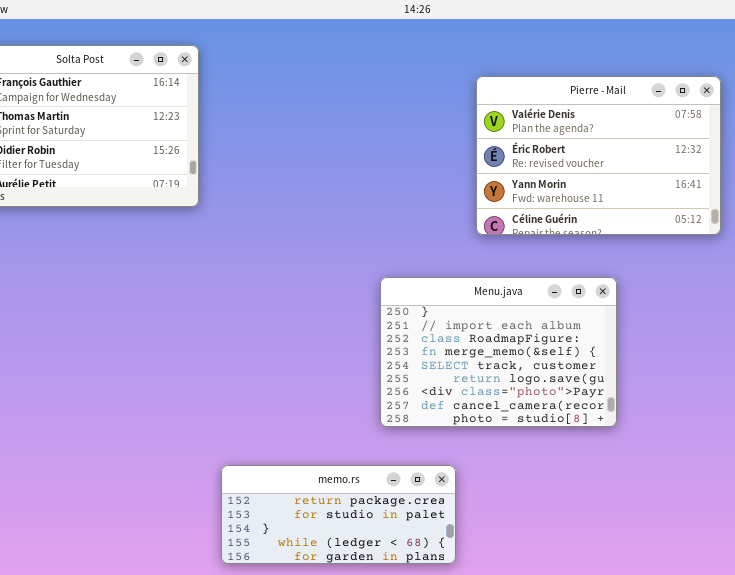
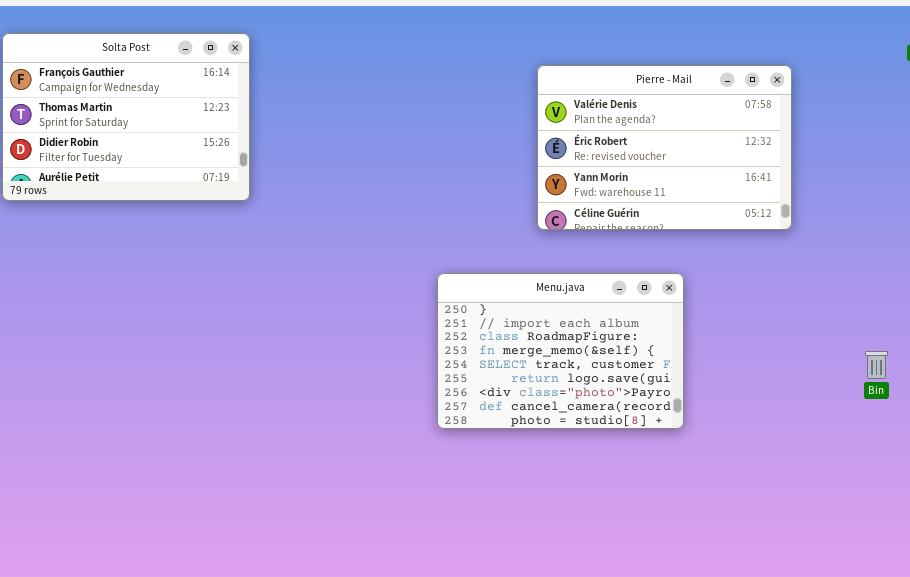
memo.rs: [221,465,456,564] -> none, closed

